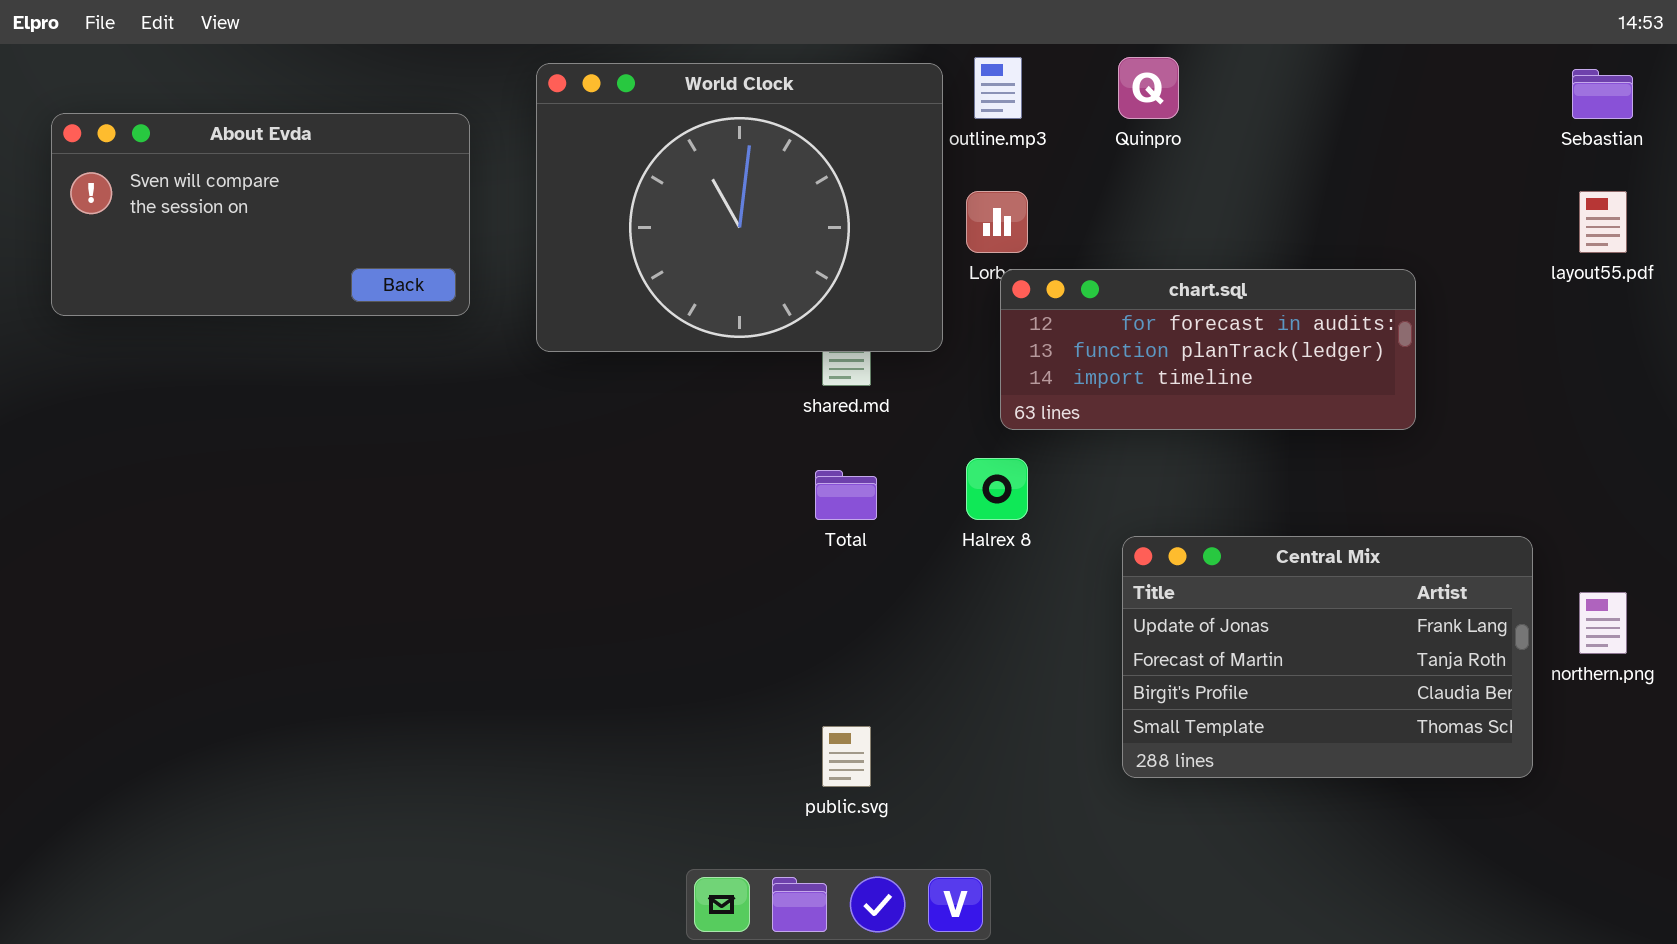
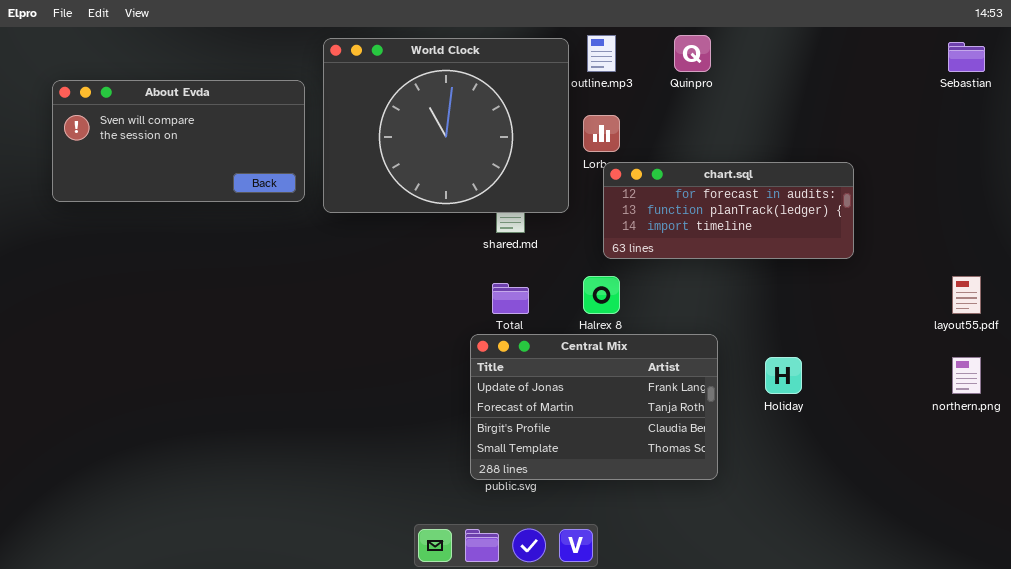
About Evda: [51,113,470,316] -> [52,80,305,202], moved
layout55.pdf: [1579,191,1627,253] -> [952,276,981,314], moved
Central Mix: [1122,536,1533,778] -> [470,334,718,480], moved

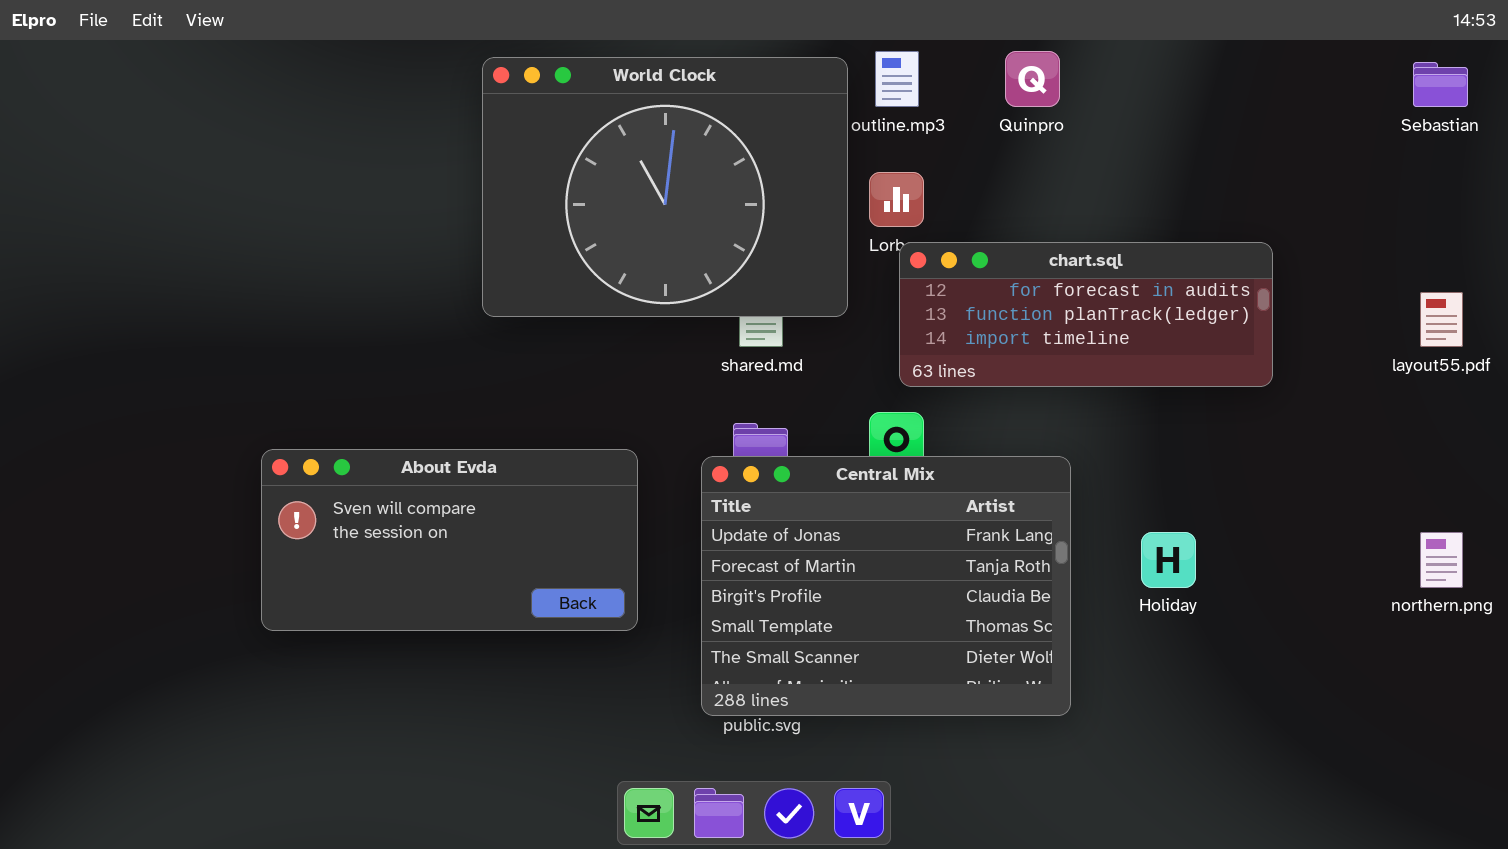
About Evda: [52,80,305,202] -> [261,449,638,631], moved
layout55.pdf: [952,276,981,314] -> [1420,292,1463,347], moved
Central Mix: [470,334,718,480] -> [701,456,1071,716], resized

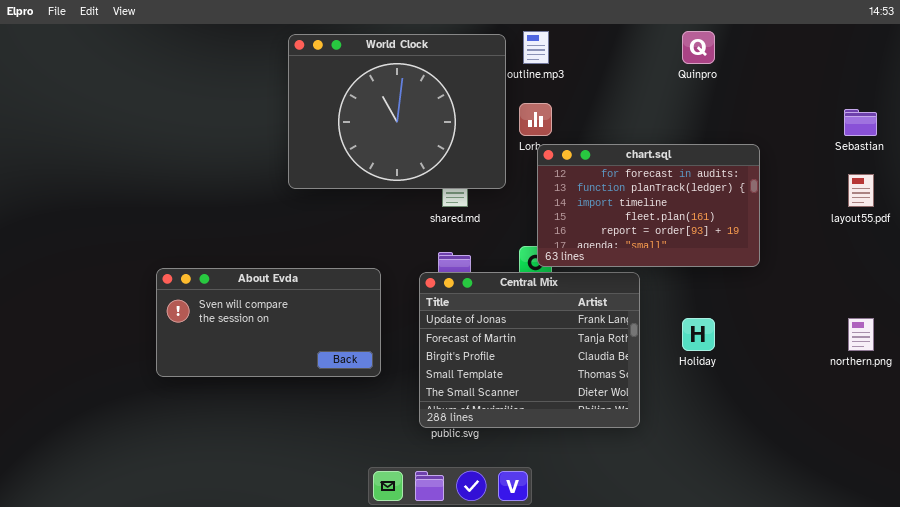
Quinpro: [1005,51,1060,107] -> [682,31,715,64], moved
Sebastian: [1413,62,1468,107] -> [844,109,877,136], moved
chart.sql: [899,242,1273,387] -> [537,144,760,267], resized

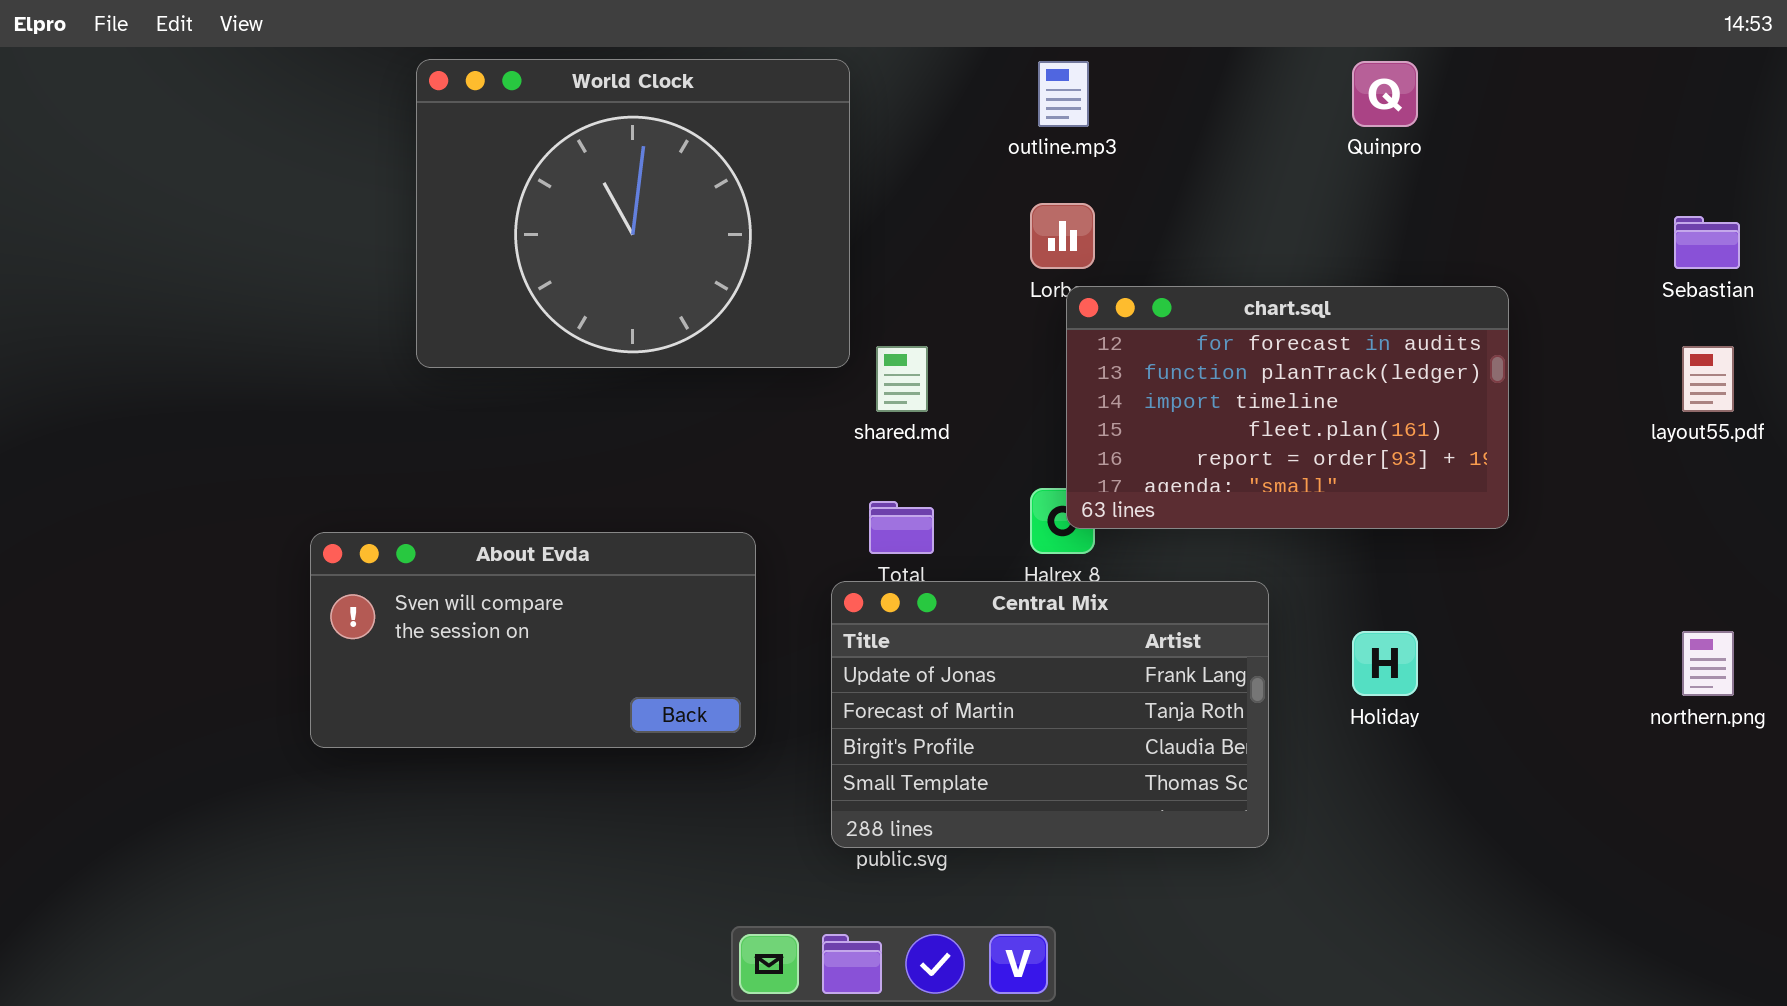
World Clock: [288,34,506,189] -> [416,59,850,368], moved
Central Mix: [419,272,640,428] -> [831,581,1269,848], resized

